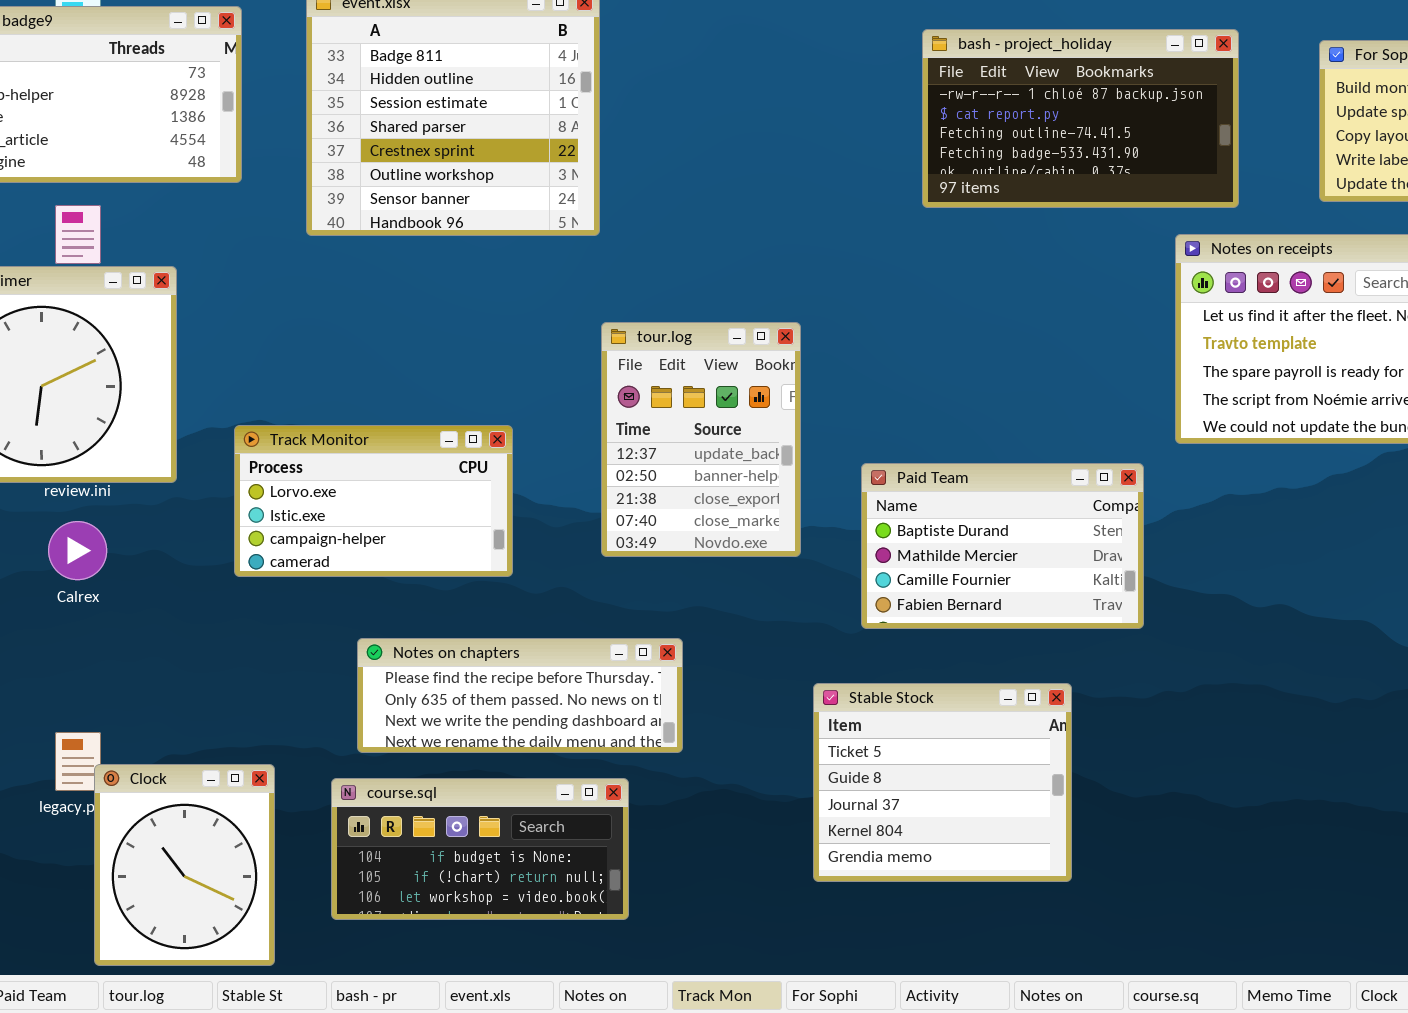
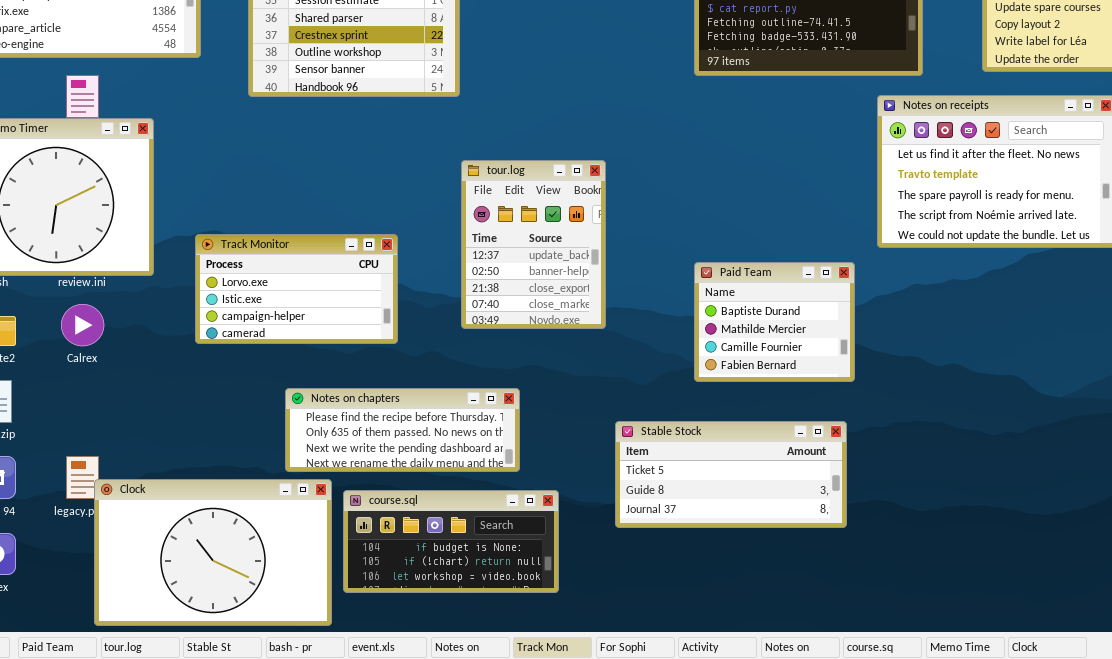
Paid Team: [861,463,1144,629] -> [694,262,855,382], resized
Stable Stock: [813,683,1072,882] -> [615,421,847,528], resized
Clock: [94,764,275,966] -> [94,479,332,626], resized
course.sql: [331,778,629,920] -> [343,490,559,593], moved

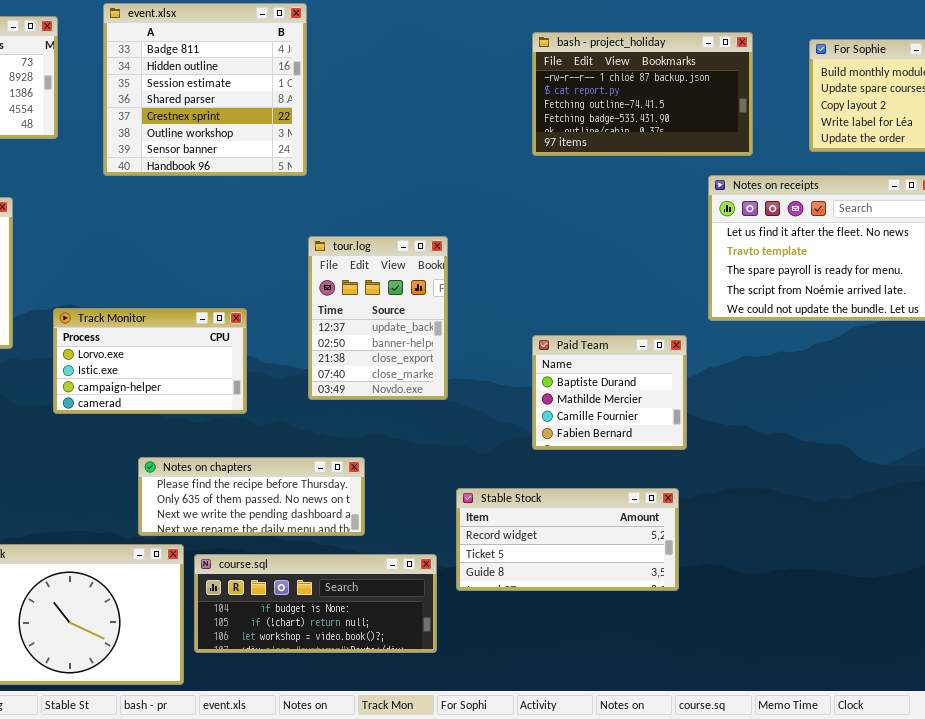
Stable Stock: [615,421,847,528] -> [456,488,679,591], scrolled up 1 row
course.sql: [343,490,559,593] -> [194,554,437,653], resized

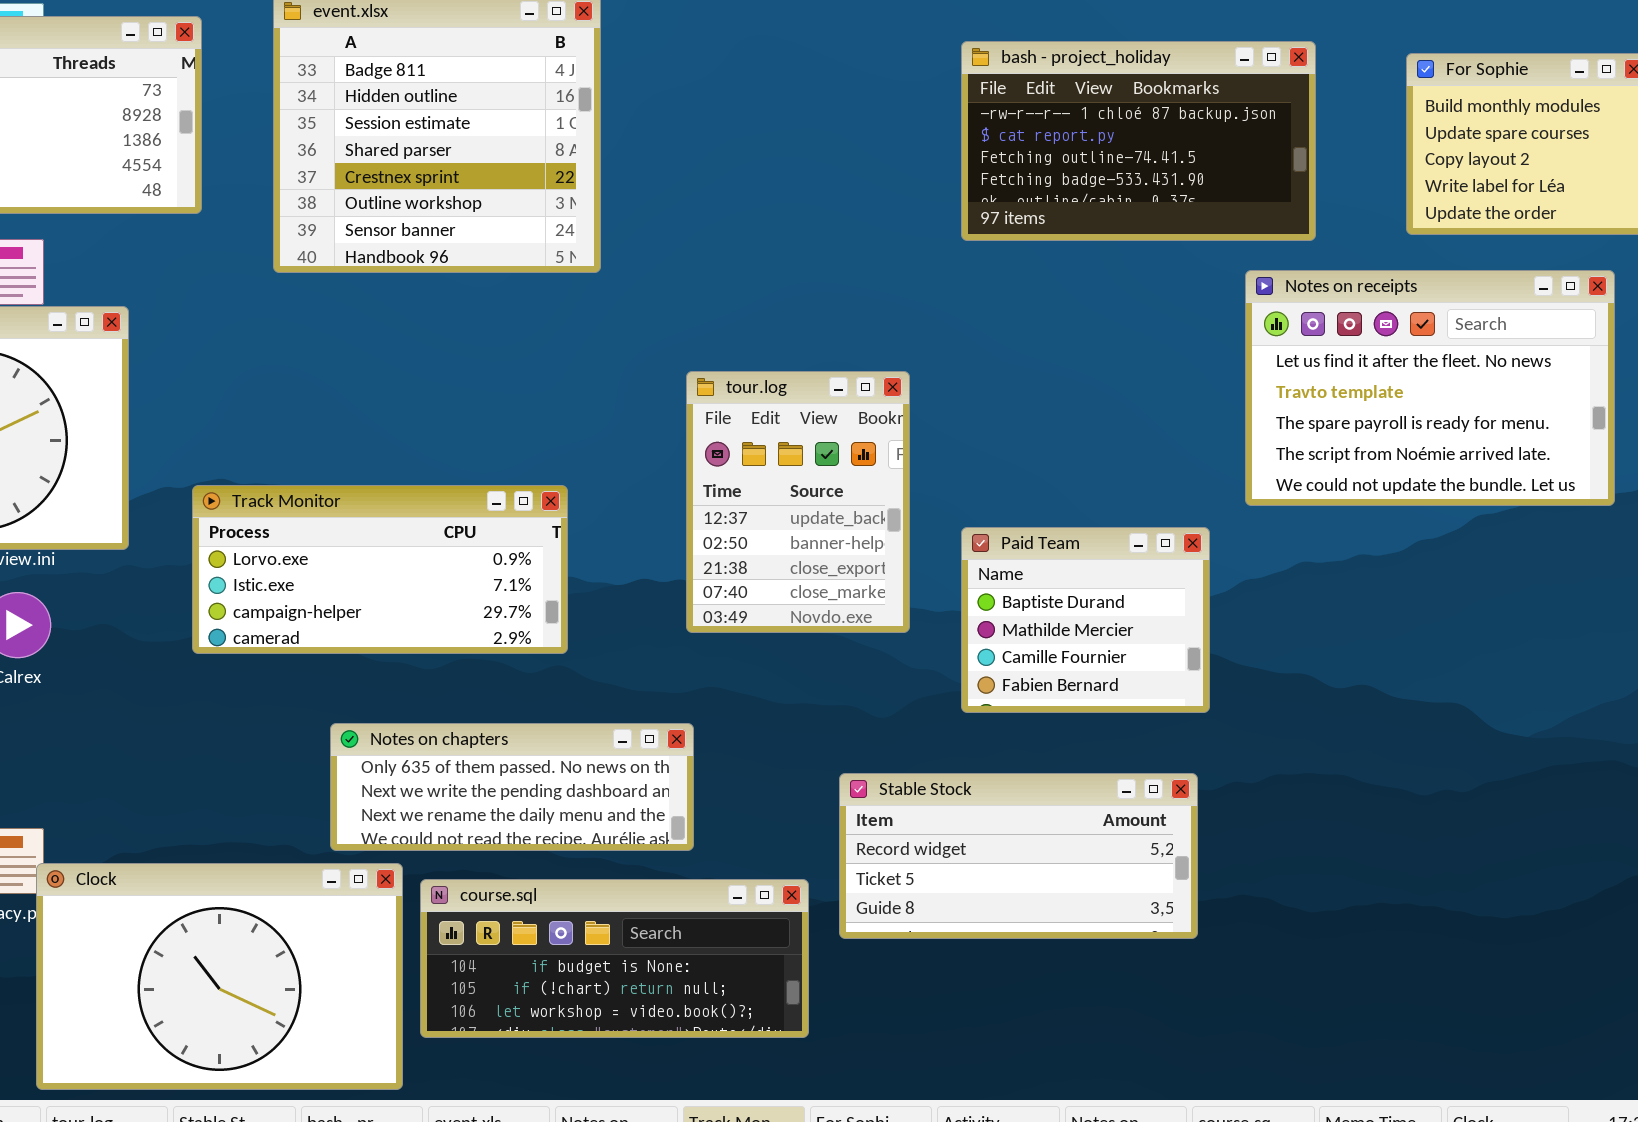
tour.log: [308,236,448,400] -> [686,371,910,633], moved
Track Monitor: [53,308,247,414] -> [192,485,568,654], resized
Notes on chapters: [138,457,365,536] -> [330,723,694,851], scrolled down 1 row

